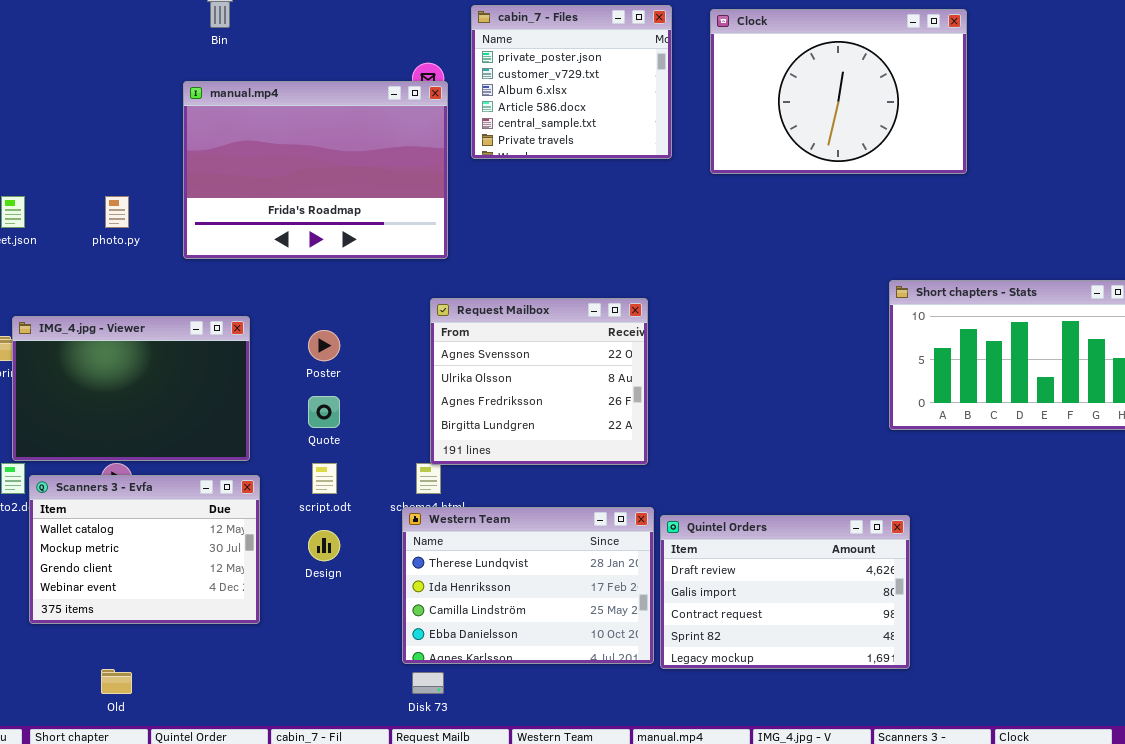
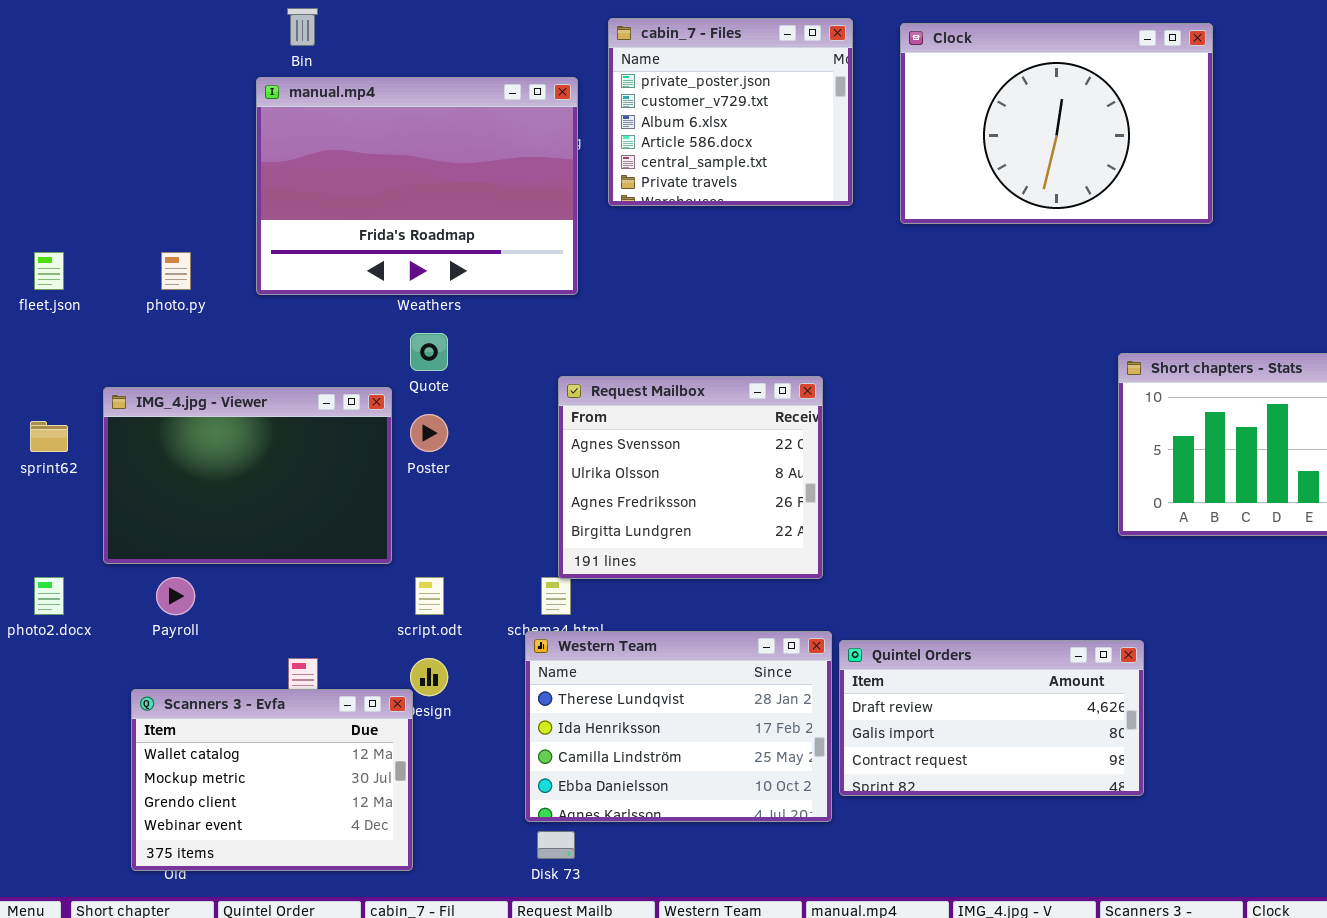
manual.mp4: [183,81,448,259] -> [256,77,578,295], moved
IMG_4.jpg - Viewer: [12,316,250,461] -> [103,387,392,564], moved
Quote: [308,396,340,428] -> [410,333,448,371], moved
Scanners 3 - Evfa: [29,475,260,624] -> [131,689,413,871], moved
Quintel Orders: [660,515,910,669] -> [839,640,1144,796], resized

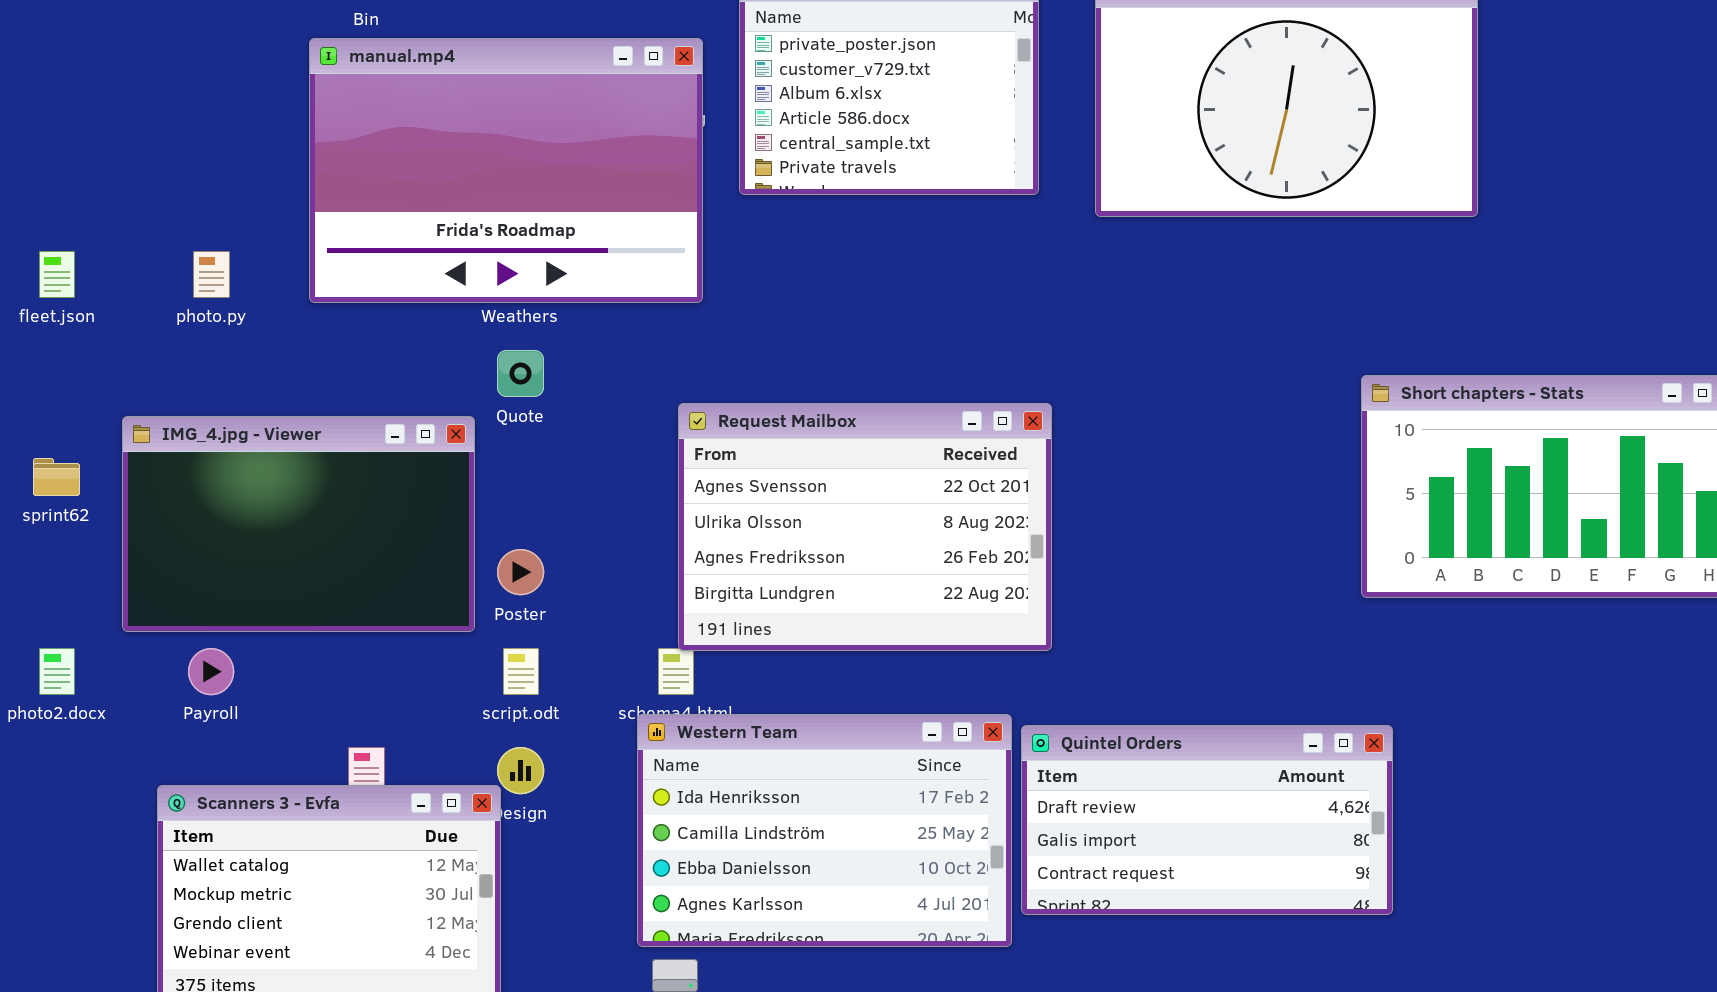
Request Mailbox: [558,376,823,579] -> [678,403,1052,651], resized
Poster: [410,414,448,452] -> [497,549,544,595], moved
Western Team: [525,631,832,822] -> [637,714,1012,947], scrolled down 1 row

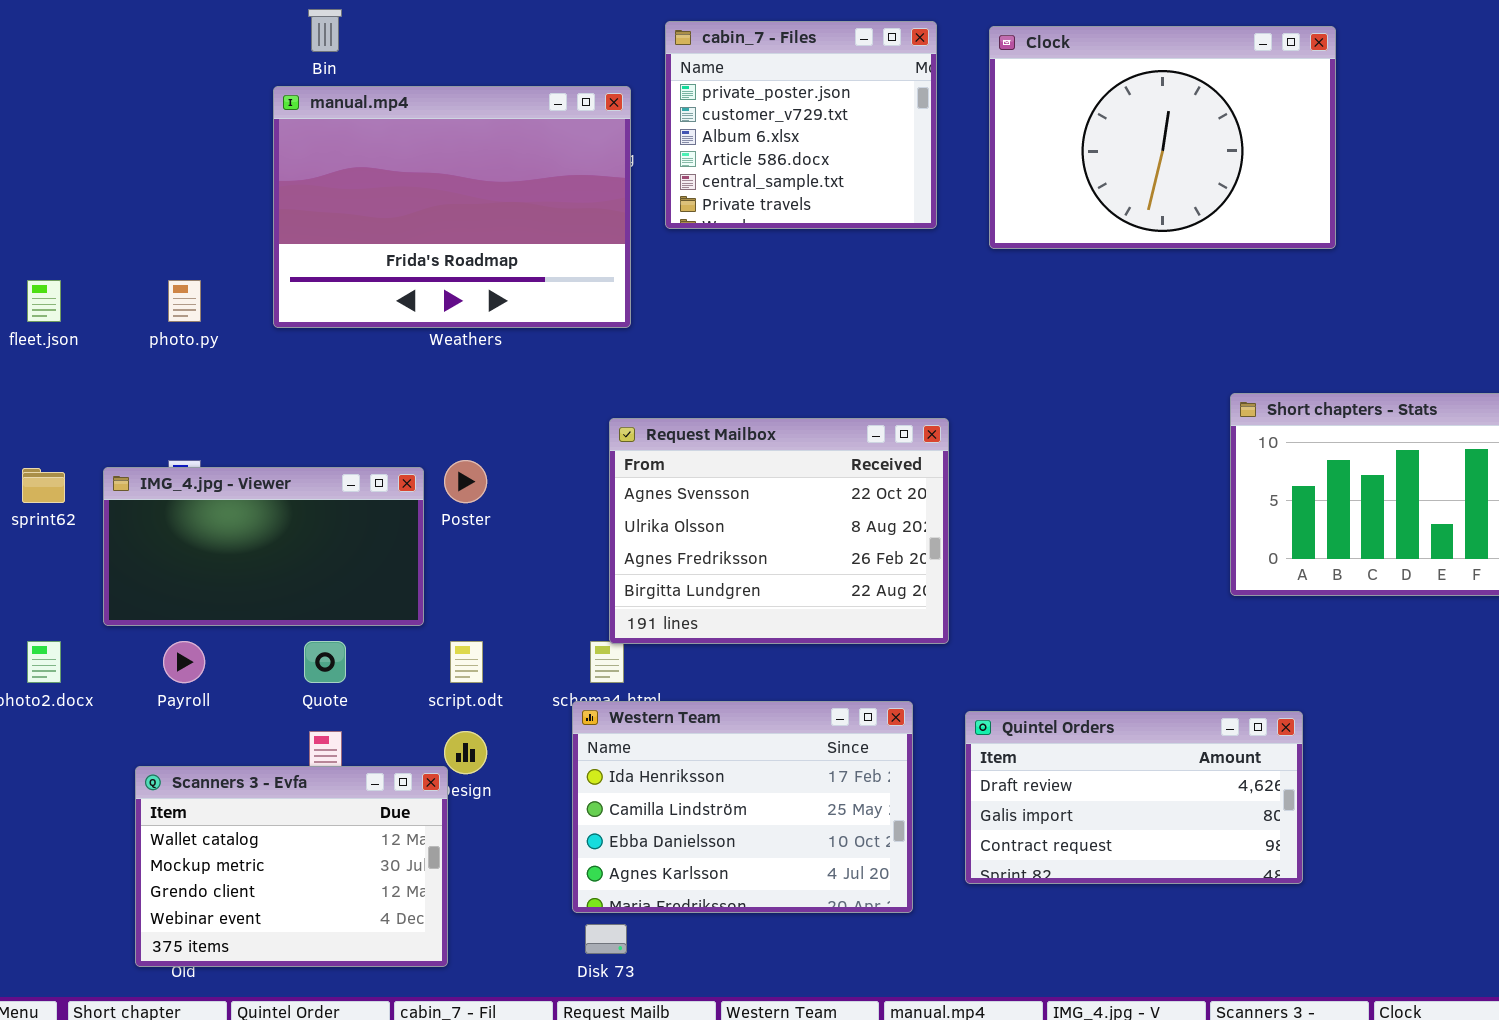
Quote: [497,350,544,397] -> [304,641,346,683], moved
IMG_4.jpg - Viewer: [122,416,475,632] -> [103,467,424,626], resized
Poster: [497,549,544,595] -> [444,460,487,503], moved
Quintel Orders: [1021,725,1393,915] -> [965,711,1303,884], moved

